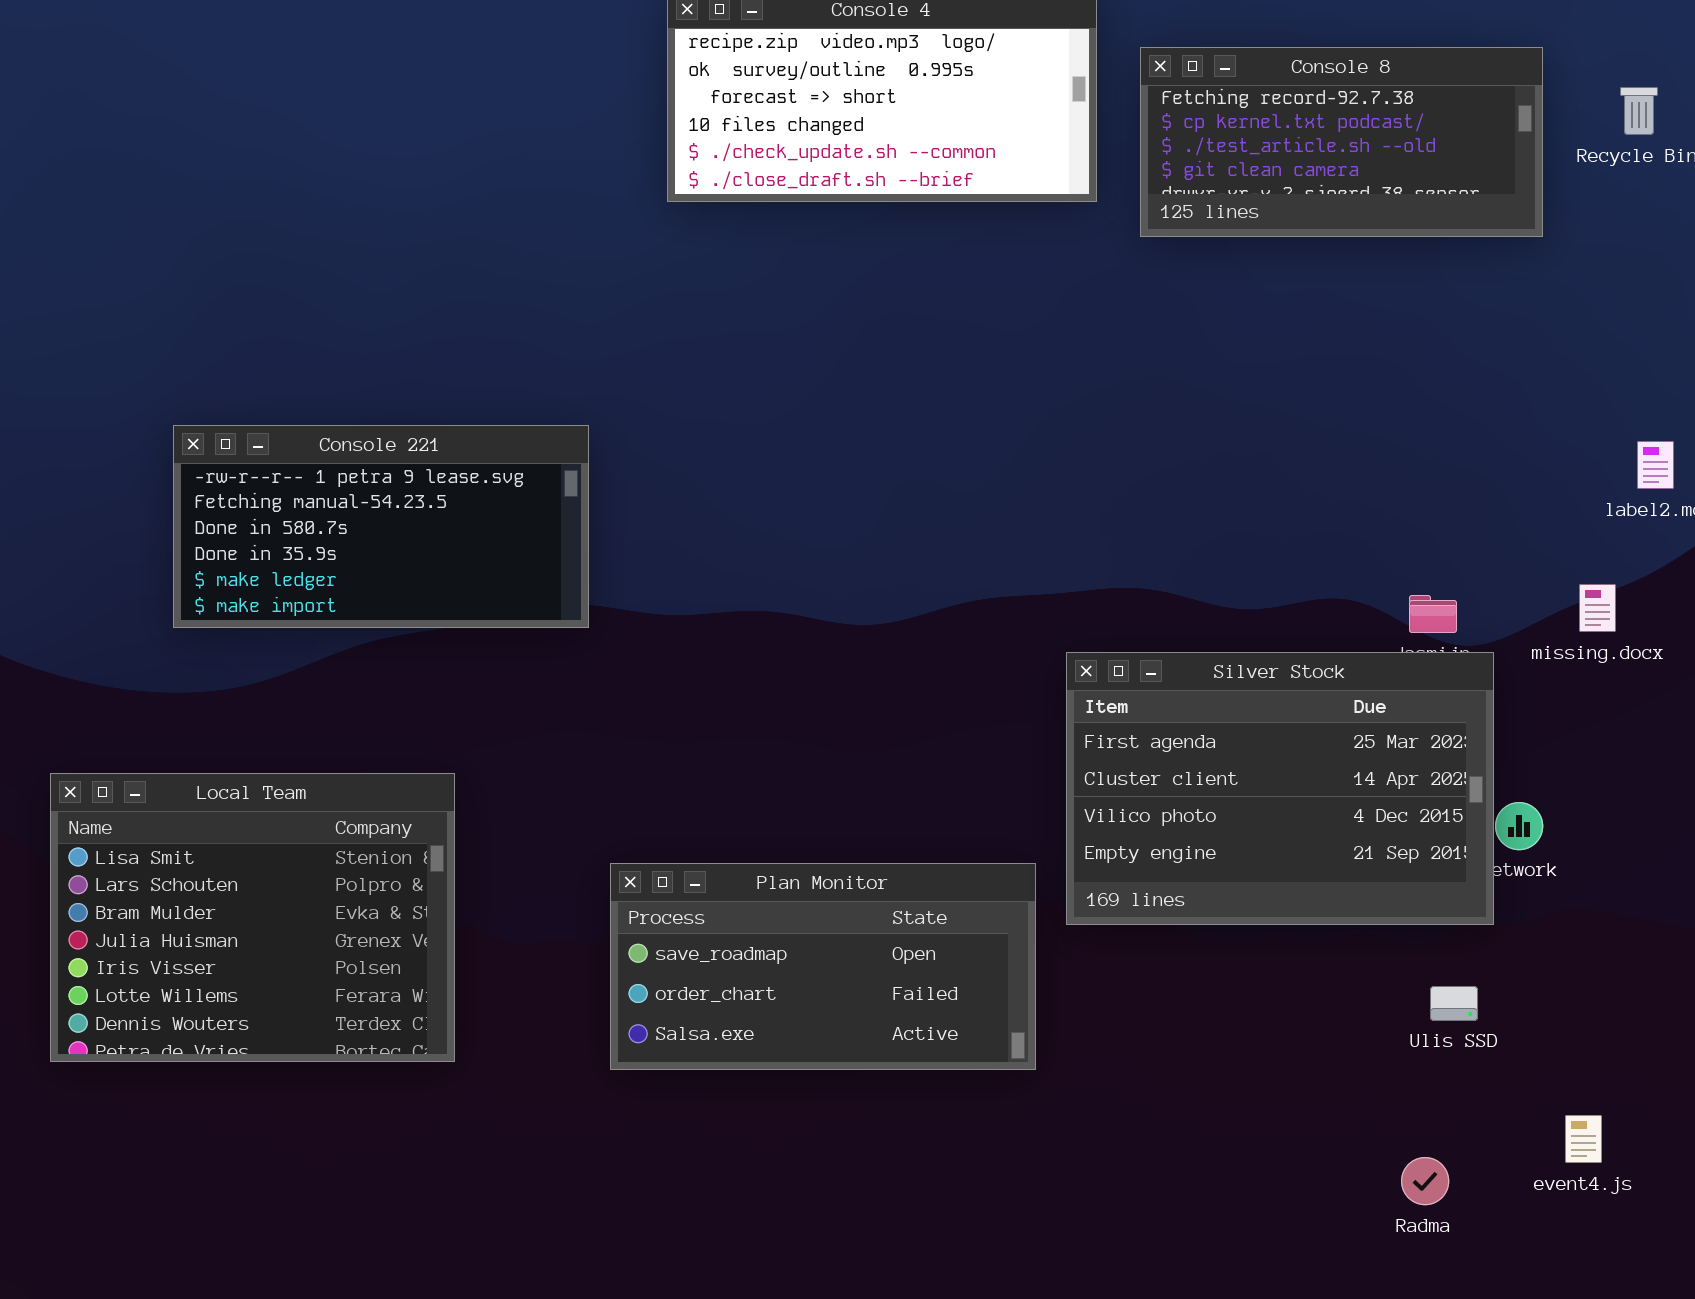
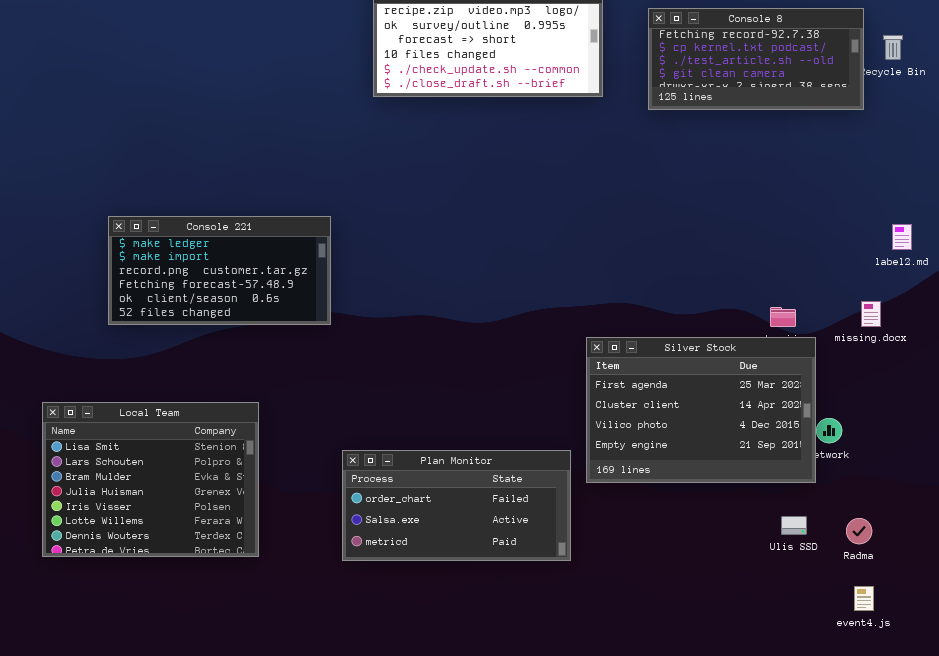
Console 8: [1140,47,1543,237] -> [648,8,864,110], moved
Console 221: [173,425,589,628] -> [108,216,331,325], scrolled down 4 rows
Plan Monitor: [610,863,1036,1070] -> [342,450,571,561], scrolled down 1 row
Radma: [1401,1157,1449,1205] -> [846,518,872,544], moved

